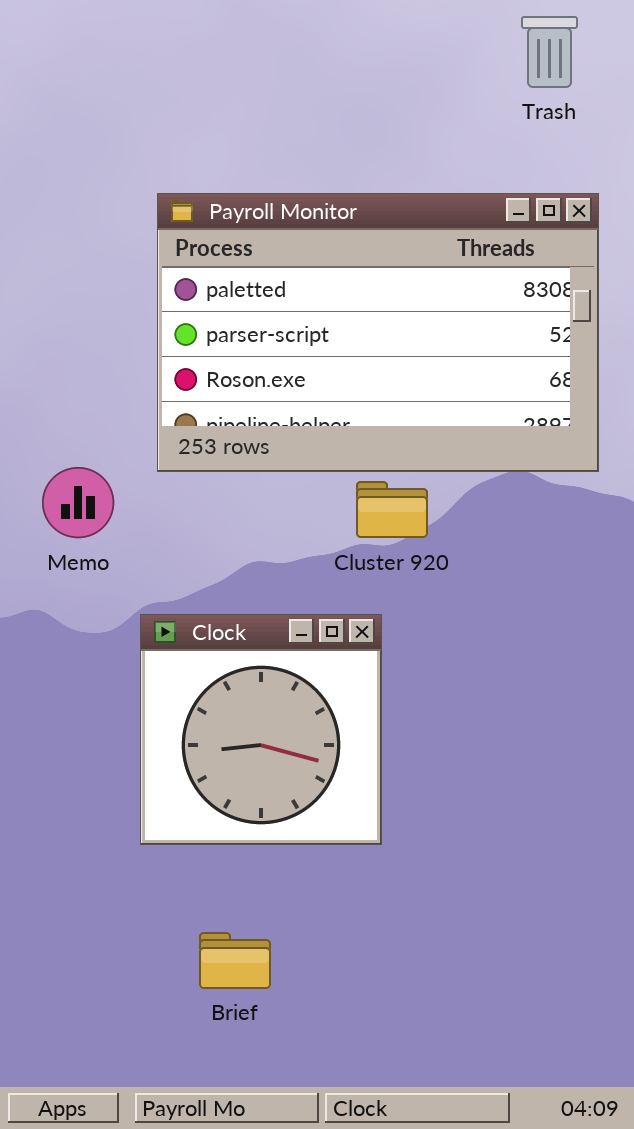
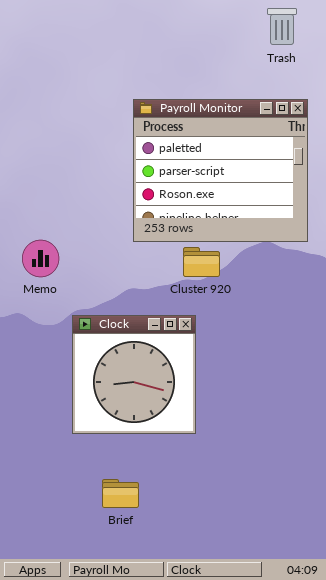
Payroll Monitor: [157,193,599,472] -> [133,99,308,242], resized

